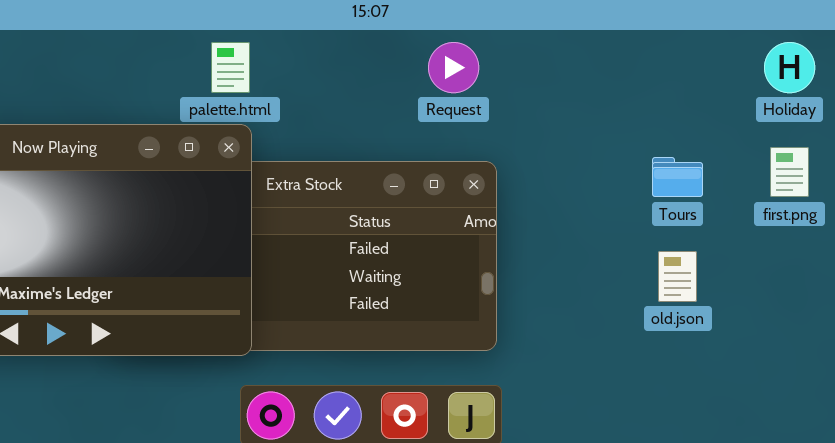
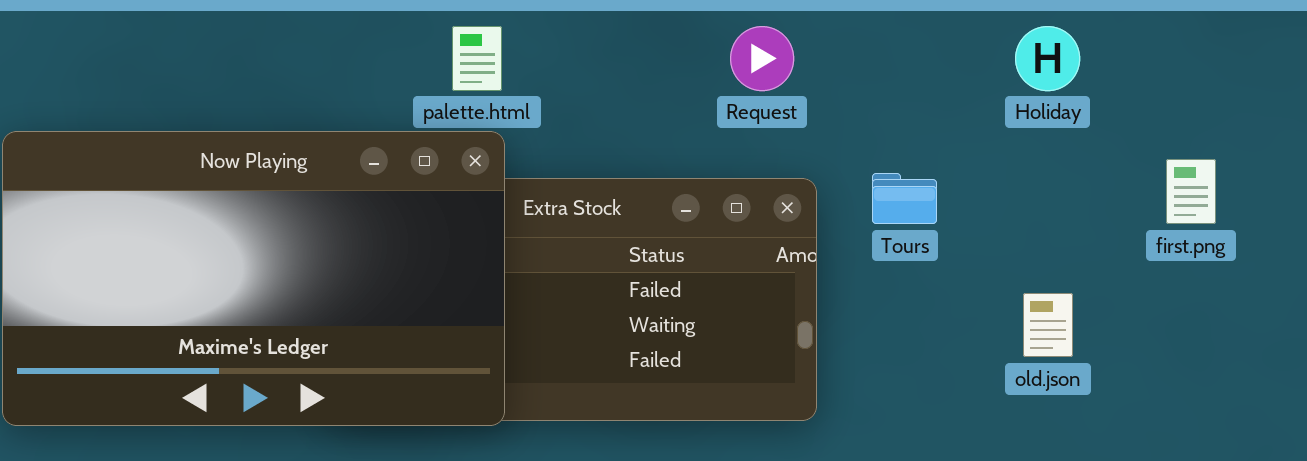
Holiday: [764,42,815,93] -> [1015,26,1080,91], moved
Tours: [652,157,703,197] -> [872,173,937,224], moved

